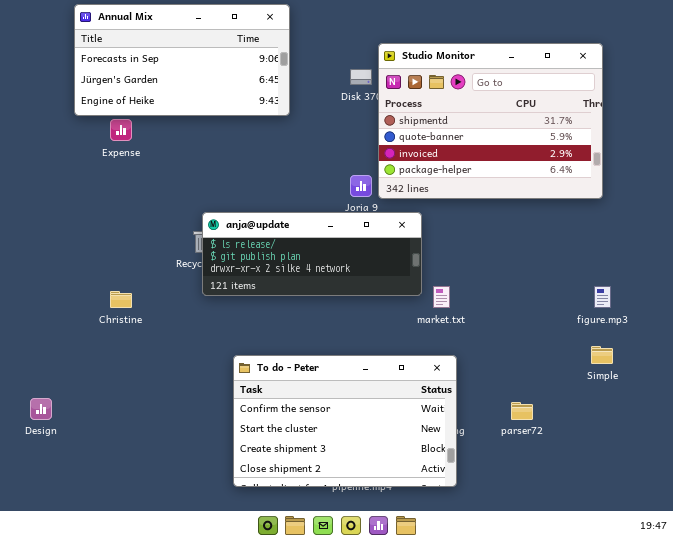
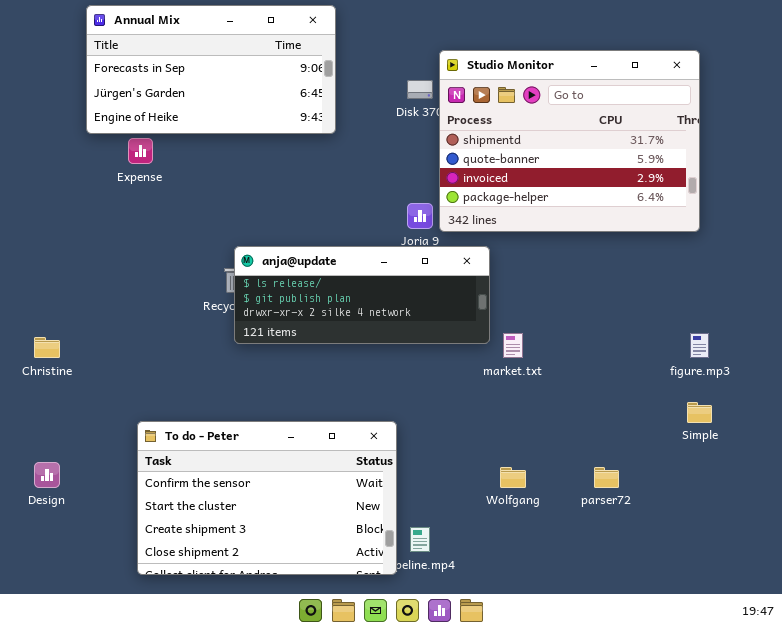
Christine: [110,291,132,308] -> [34,337,60,358], moved
To do - Peter: [233,355,457,487] -> [137,421,397,575], moved

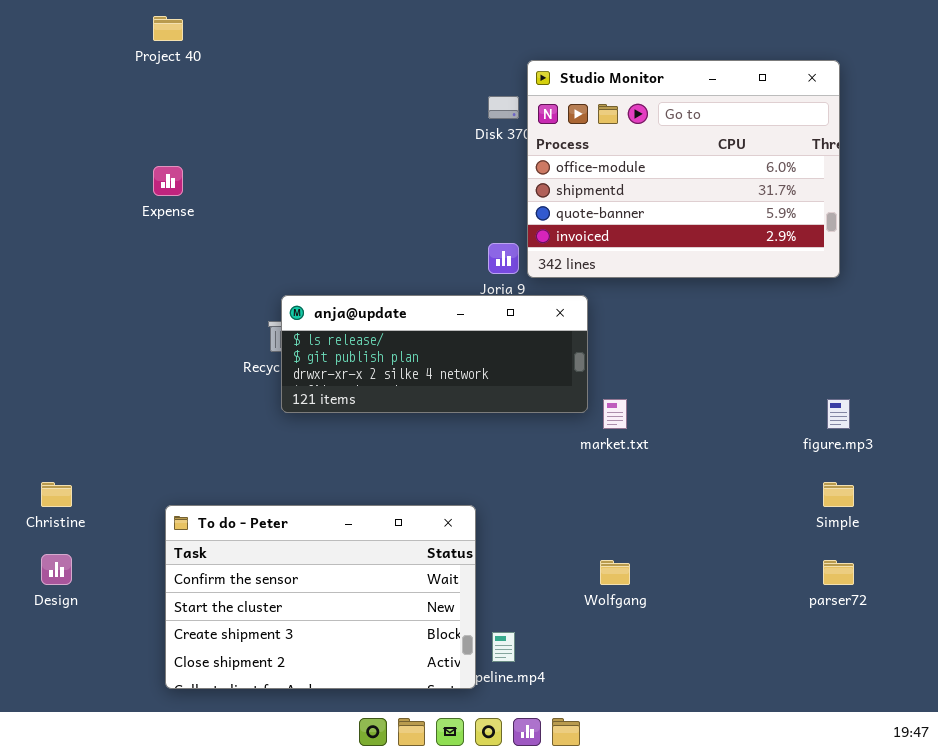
Annual Mix: [86,5,336,134] -> none, closed
Studio Monitor: [439,50,700,232] -> [527,60,840,278], scrolled up 1 row
Christine: [34,337,60,358] -> [41,482,72,507], moved
parser72: [594,467,619,488] -> [823,560,854,585], moved

